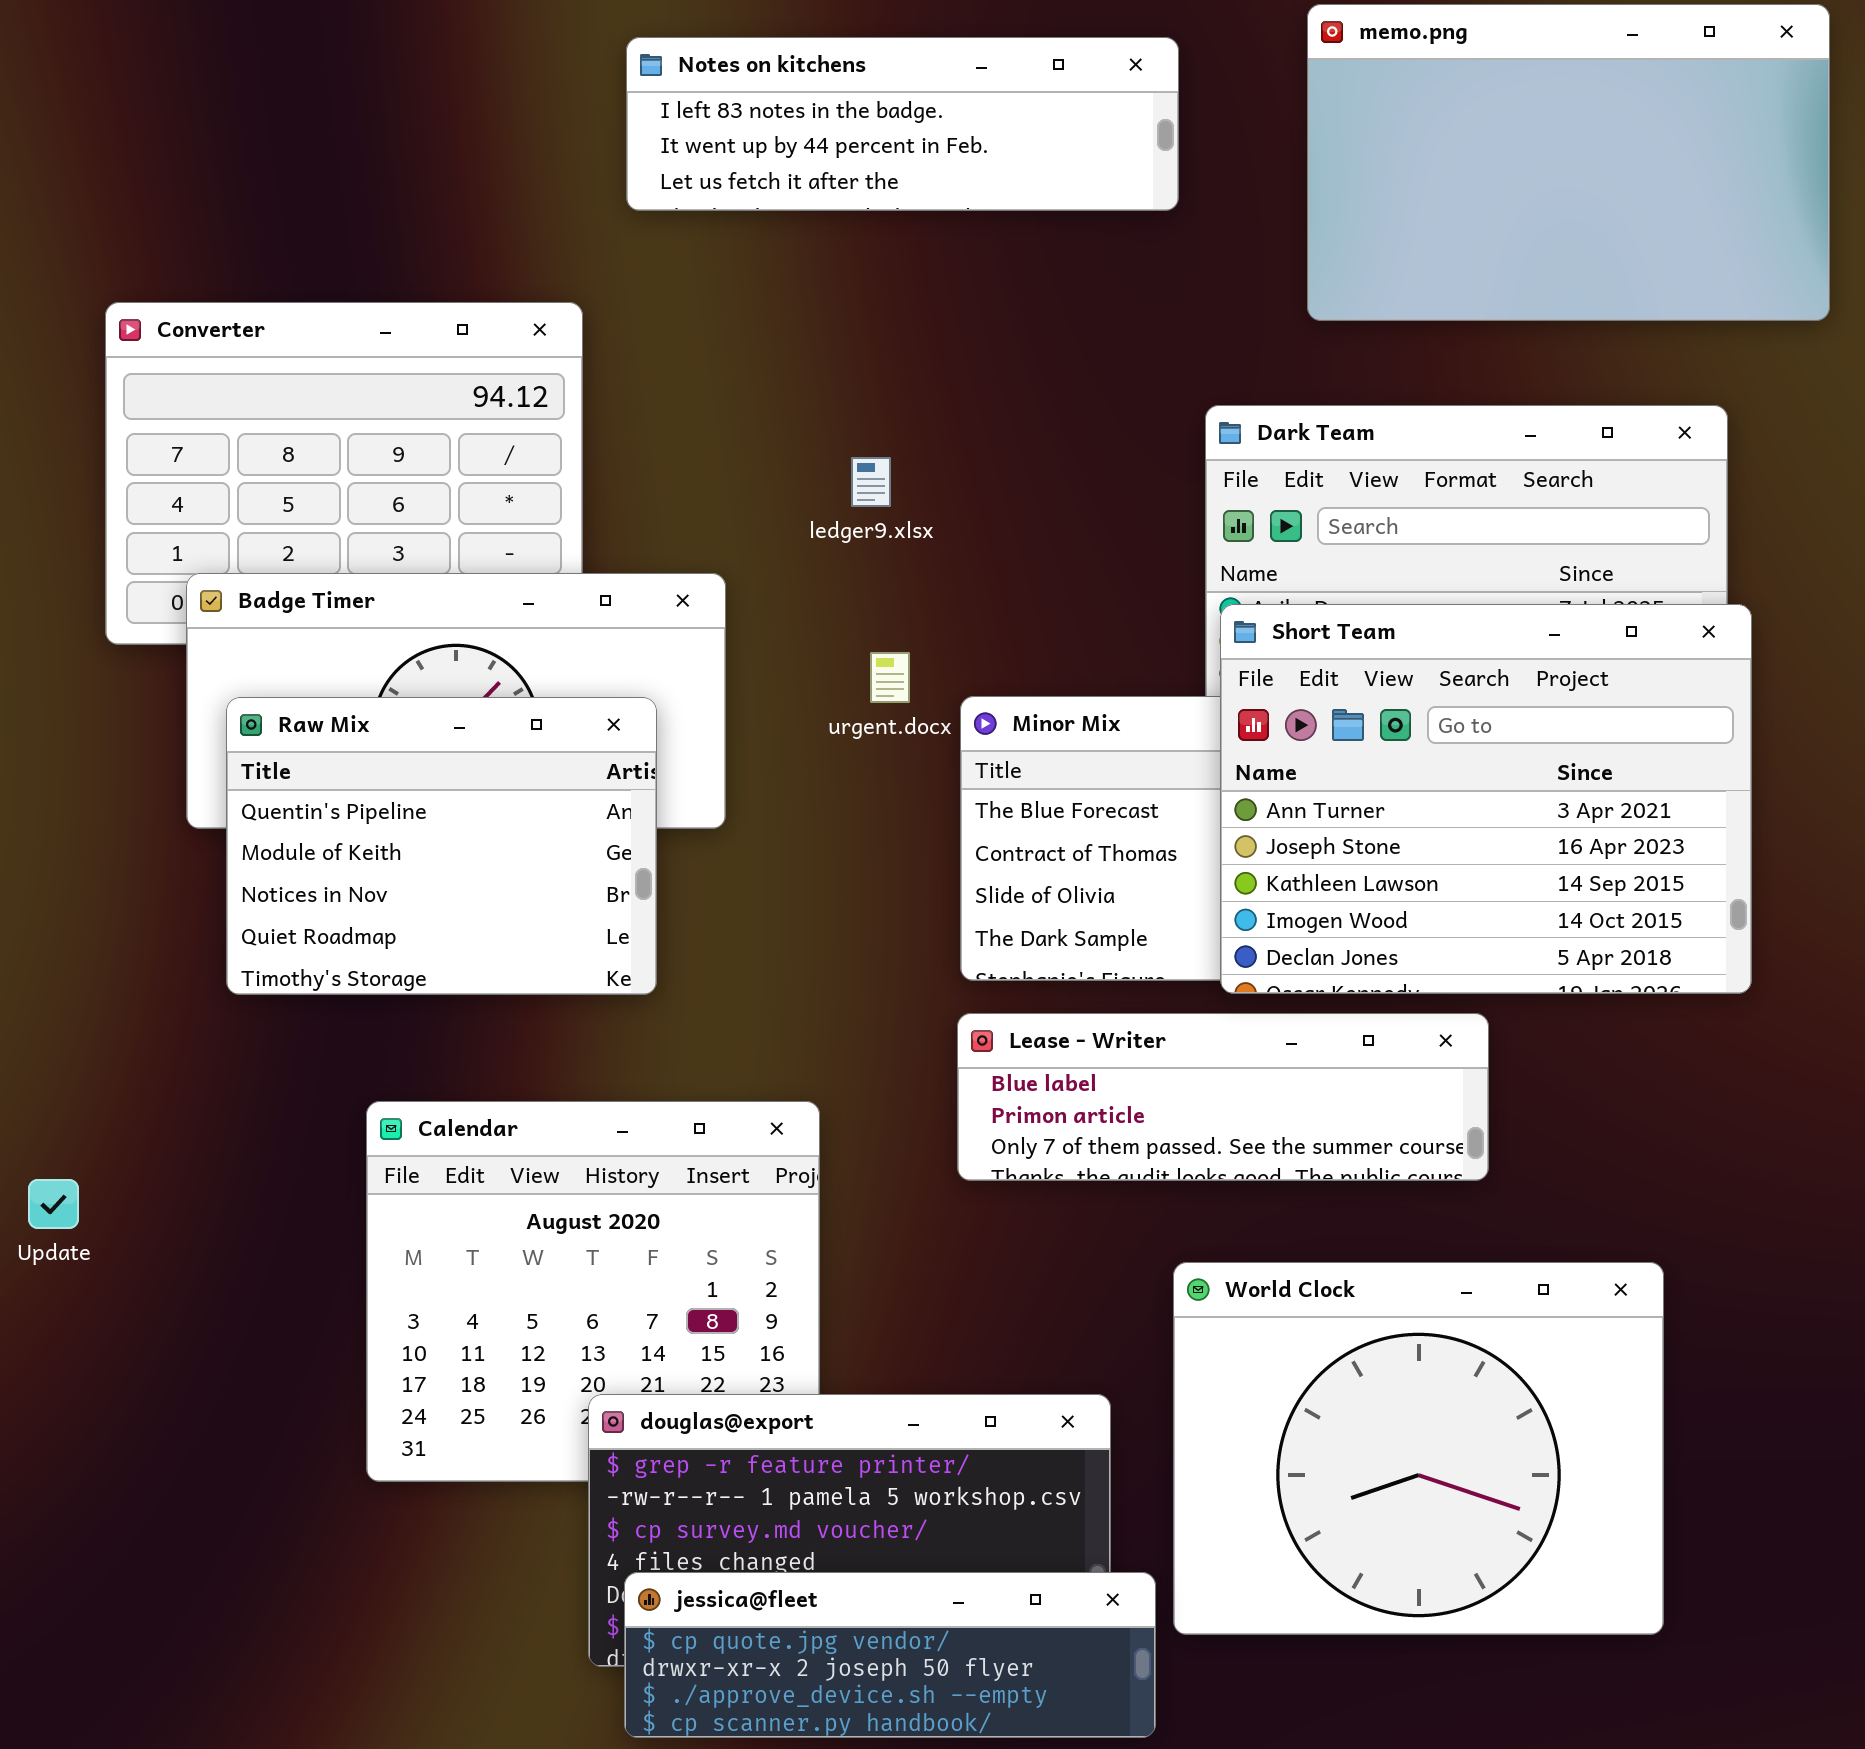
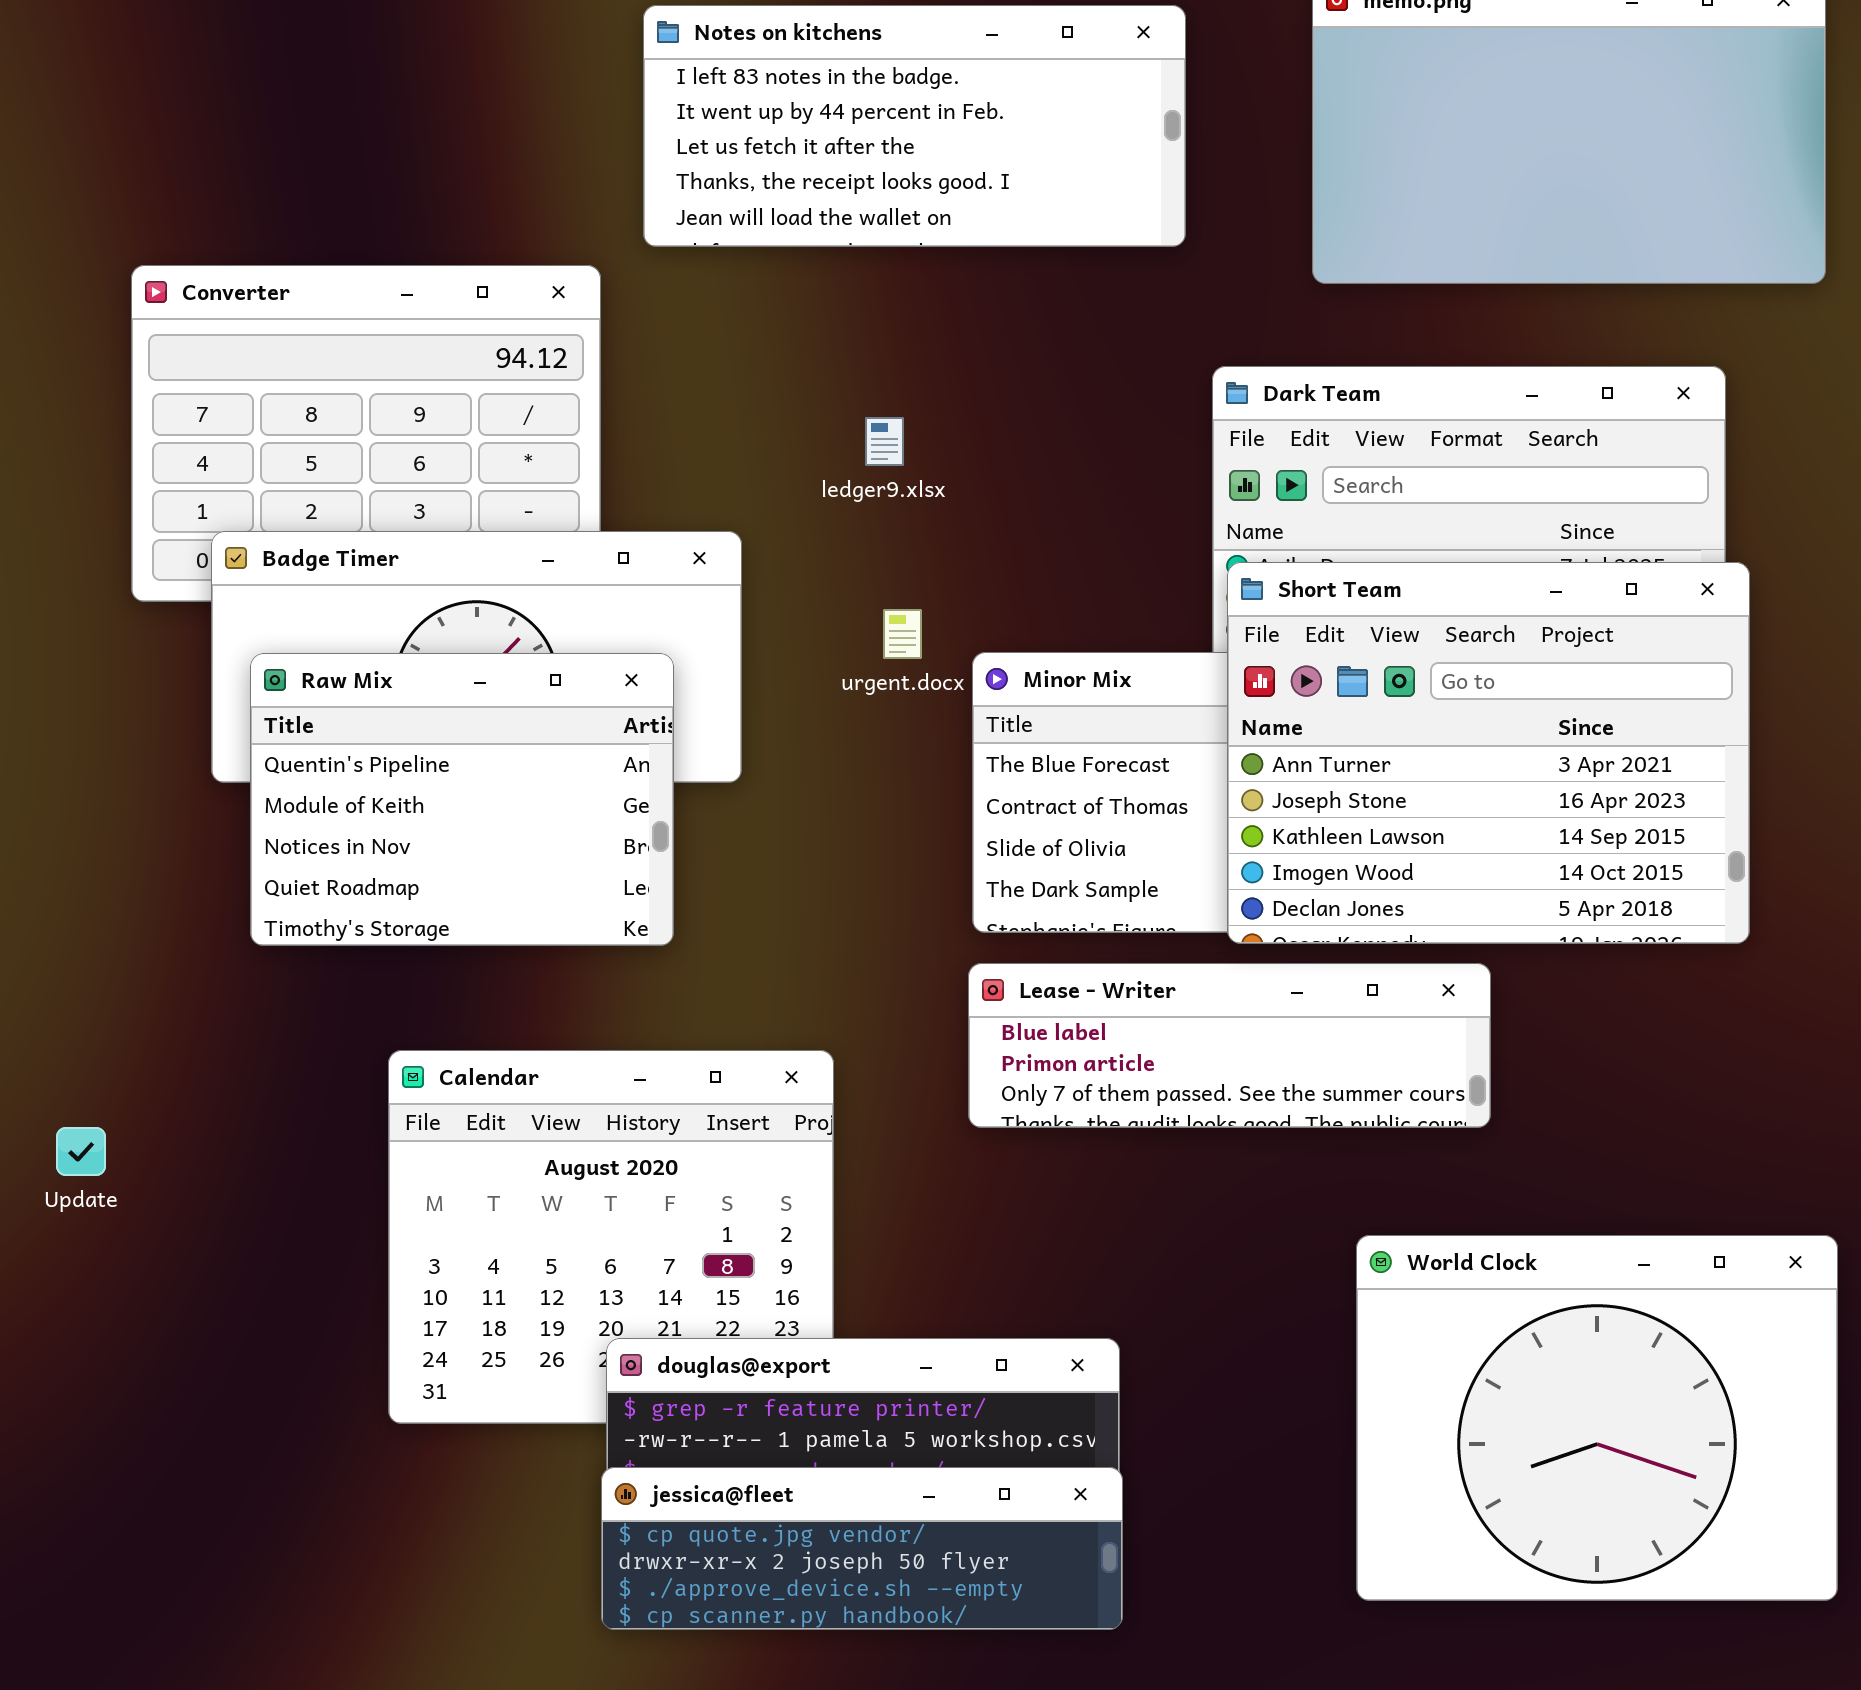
Notes on kitchens: [626,37,1179,211] -> [643,5,1186,247], resized
World Clock: [1173,1262,1664,1635] -> [1356,1235,1838,1601], moved
jessica@fleet: [624,1572,1156,1738] -> [601,1467,1123,1630], moved

